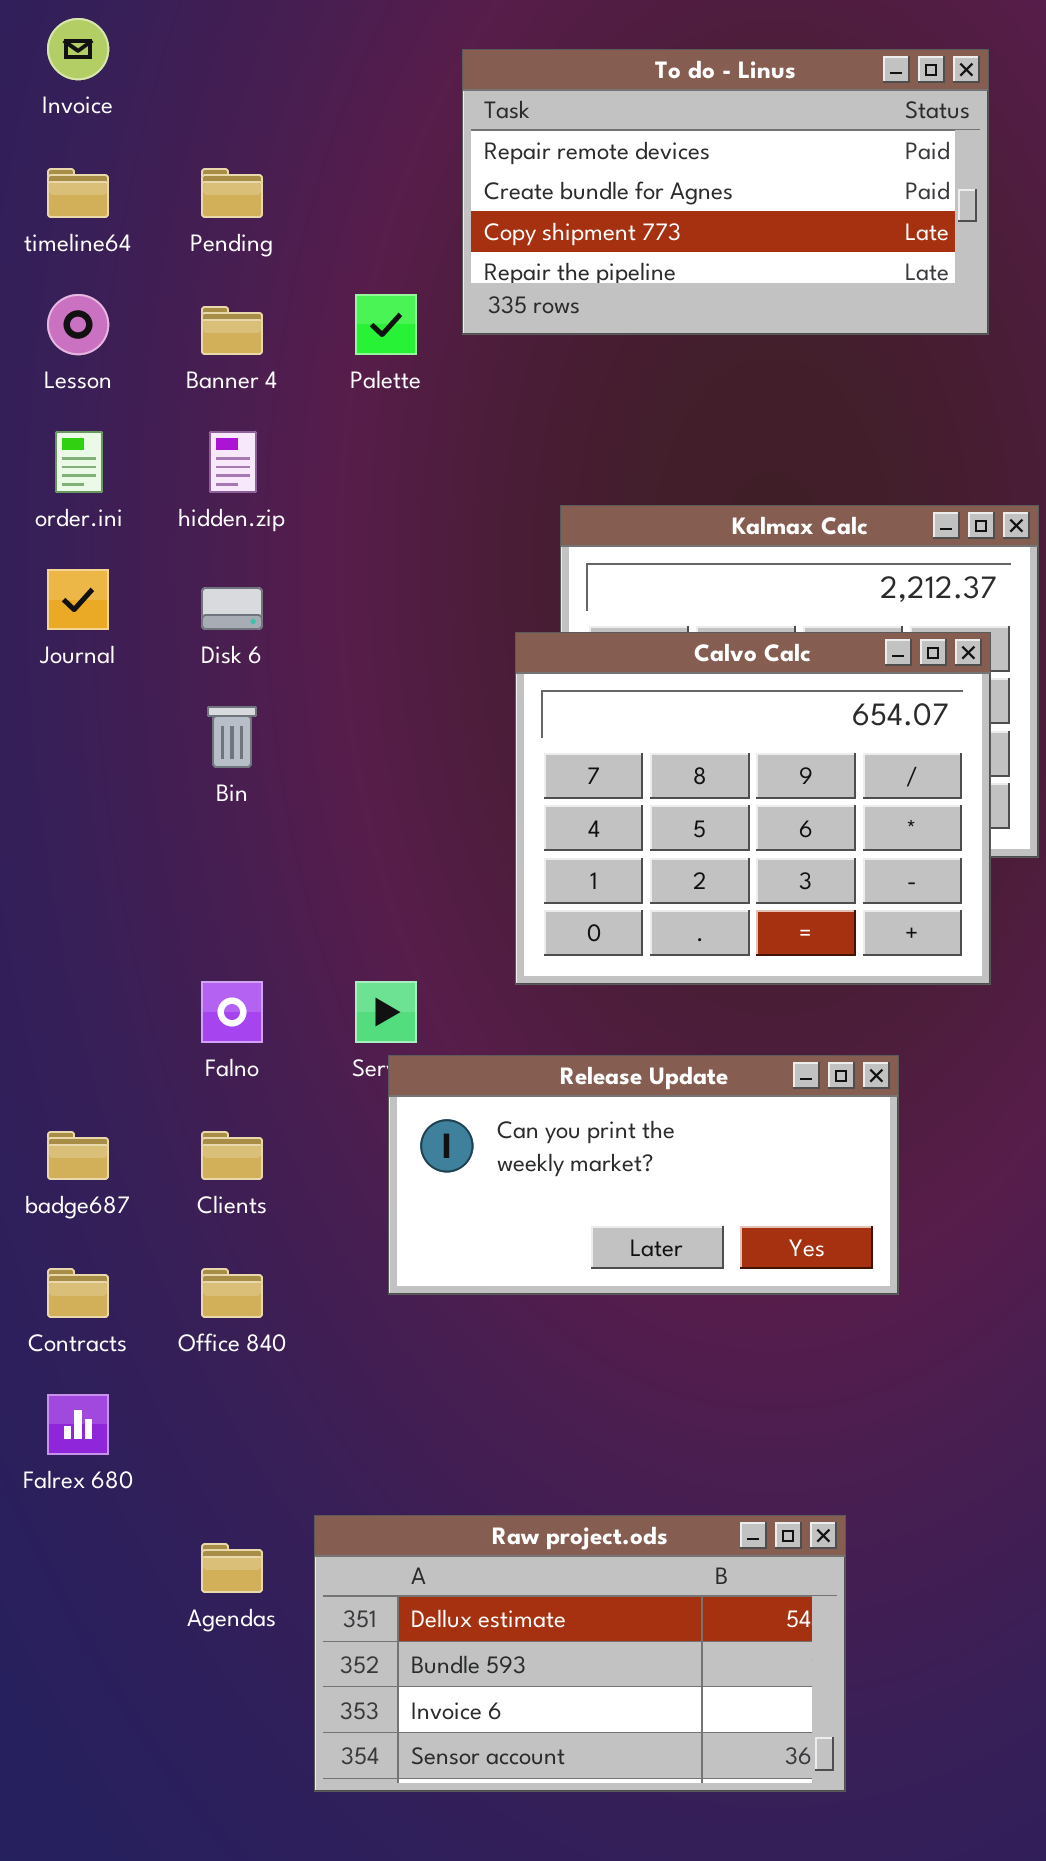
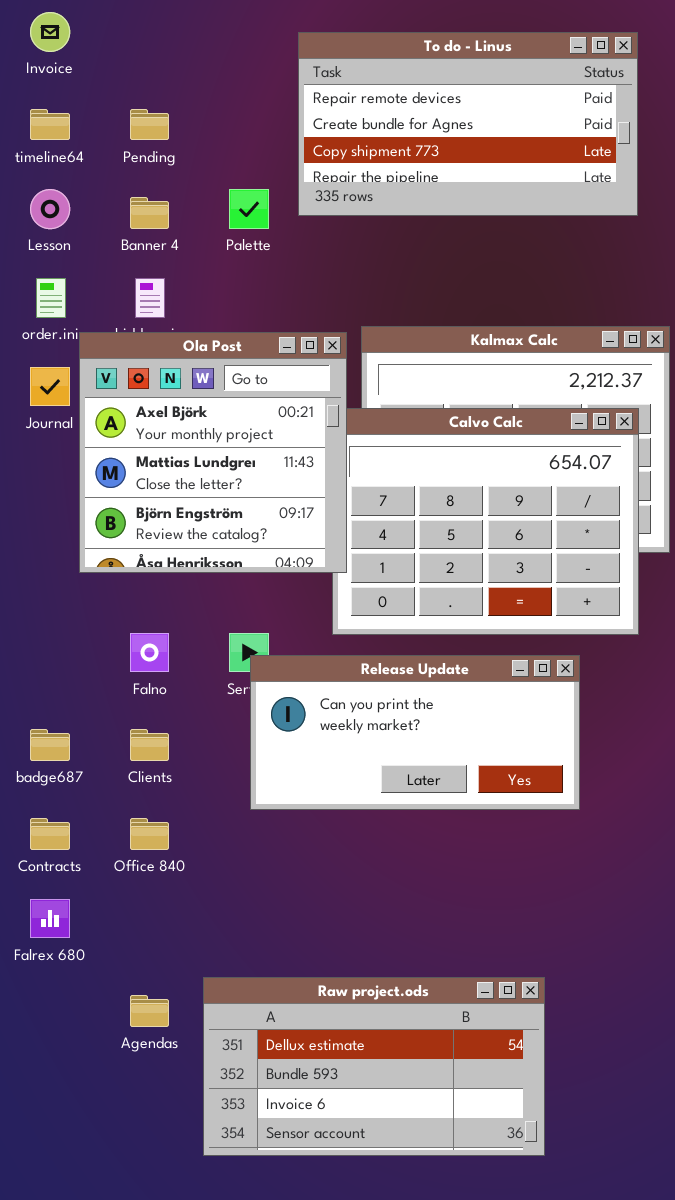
Ola Post: none -> [79,332,347,573], opened
Release Update: [388,1055,899,1295] -> [250,655,580,810], moved

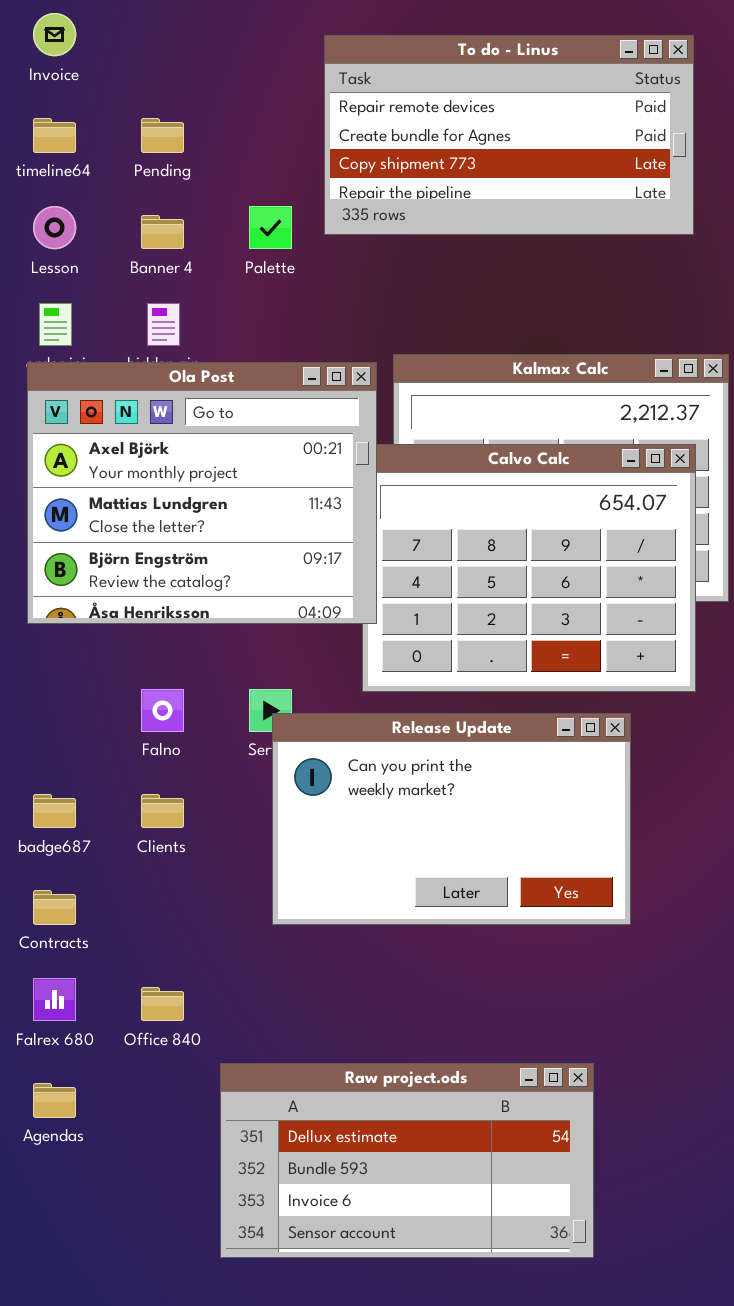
Ola Post: [79,332,347,573] -> [27,362,377,624], resized
Release Update: [250,655,580,810] -> [272,713,631,925], resized
Office 840: [130,818,169,850] -> [141,987,184,1021], moved
Agendas: [130,995,169,1027] -> [33,1083,76,1118], moved

